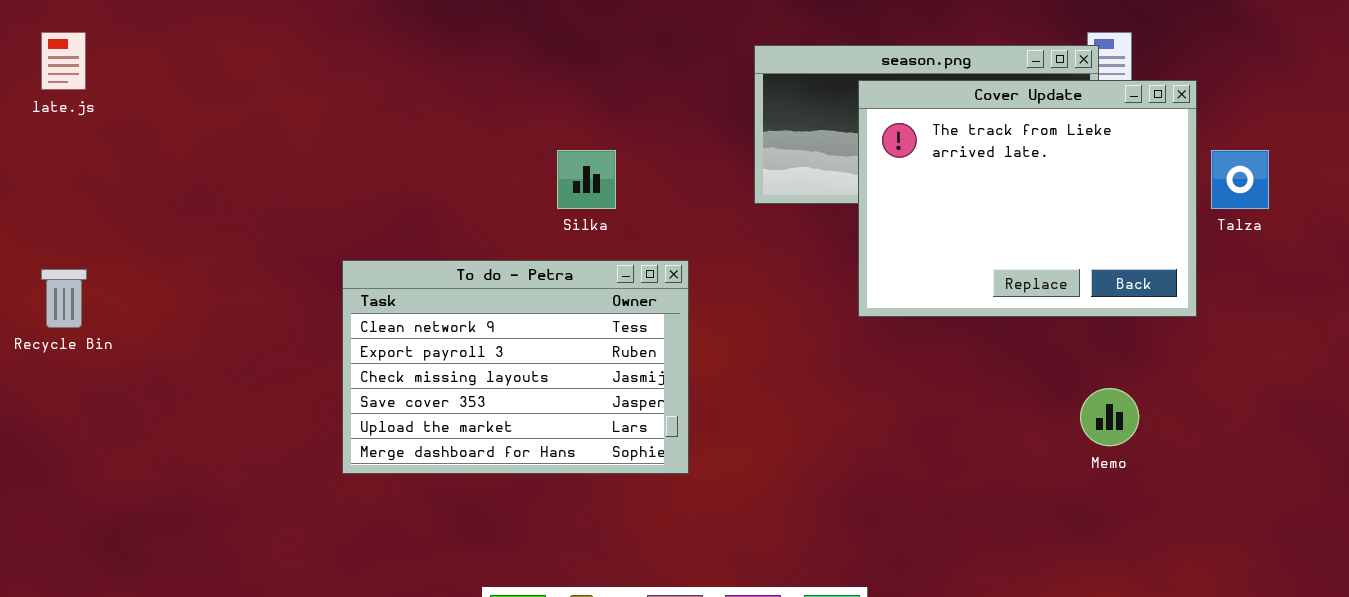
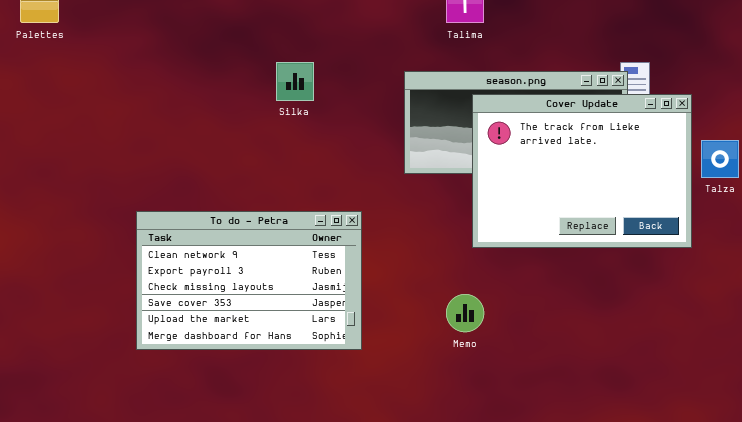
Silka: [557,150,616,209] -> [276,62,314,101], moved
Memo: [1080,388,1139,446] -> [446,294,484,332], moved

